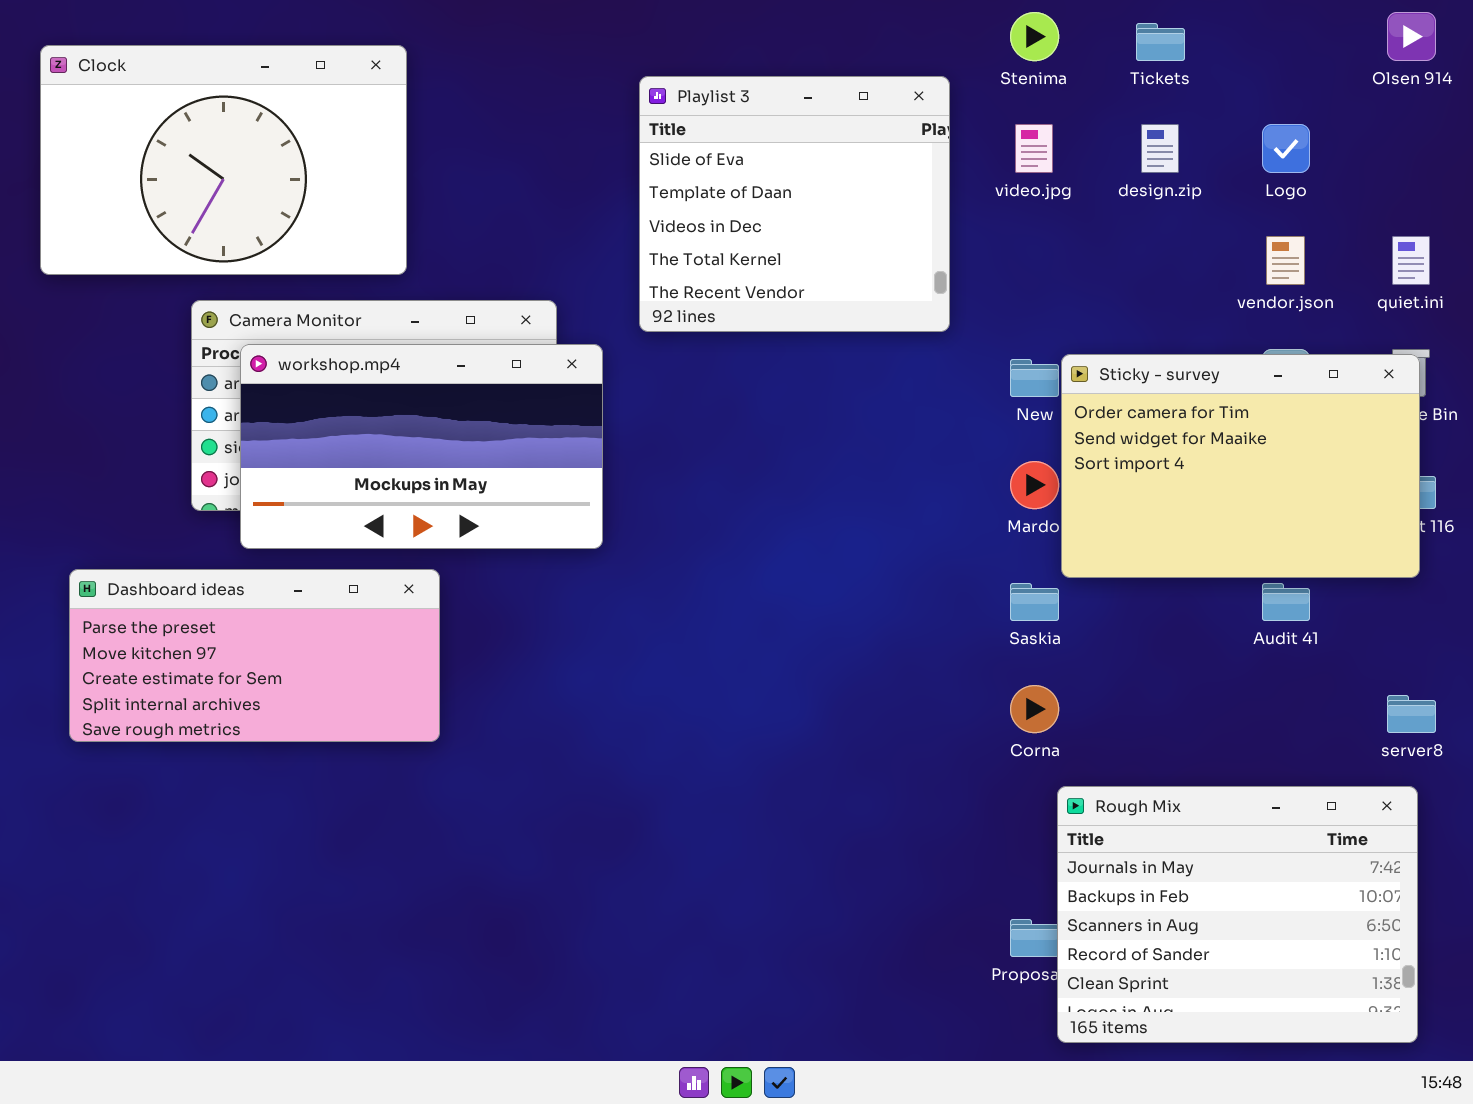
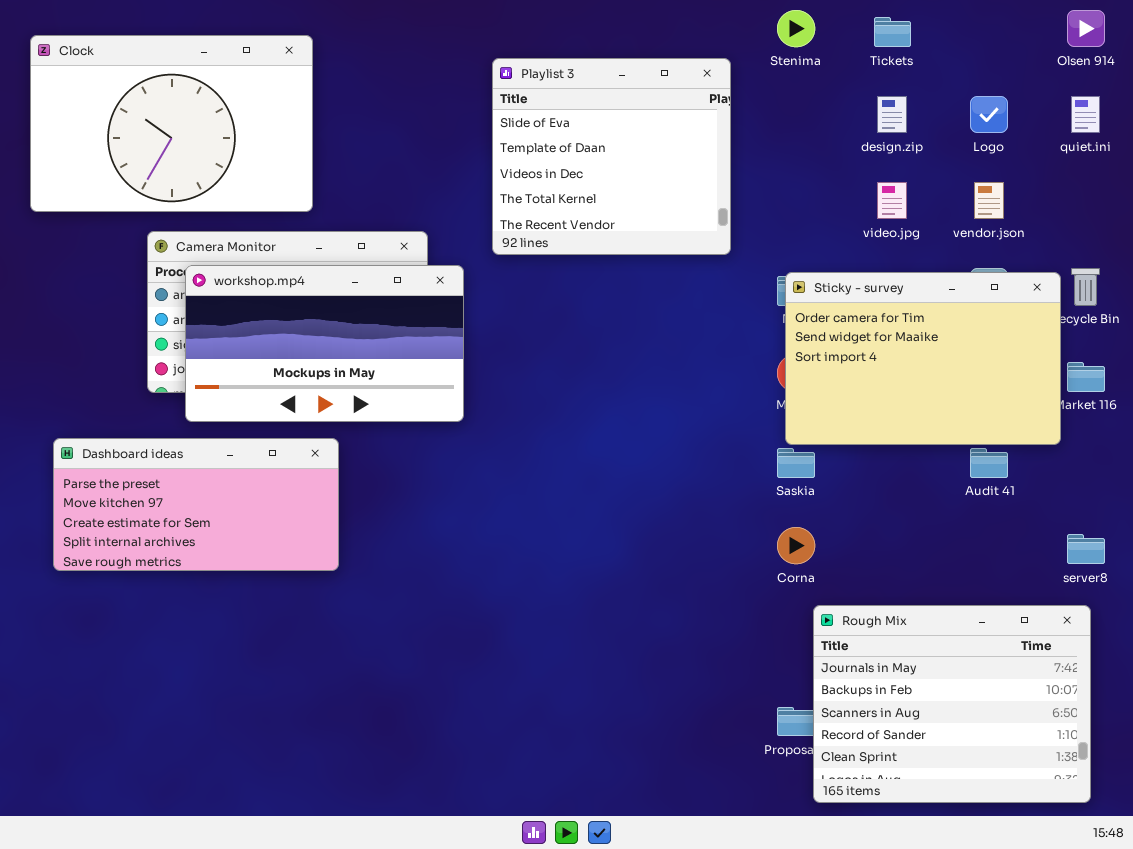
video.jpg: [1015,124,1053,173] -> [877,182,907,219], moved
quiet.ini: [1392,236,1430,285] -> [1071,96,1100,133], moved
Sticky - survey: [1061,354,1420,578] -> [785,272,1061,445], moved

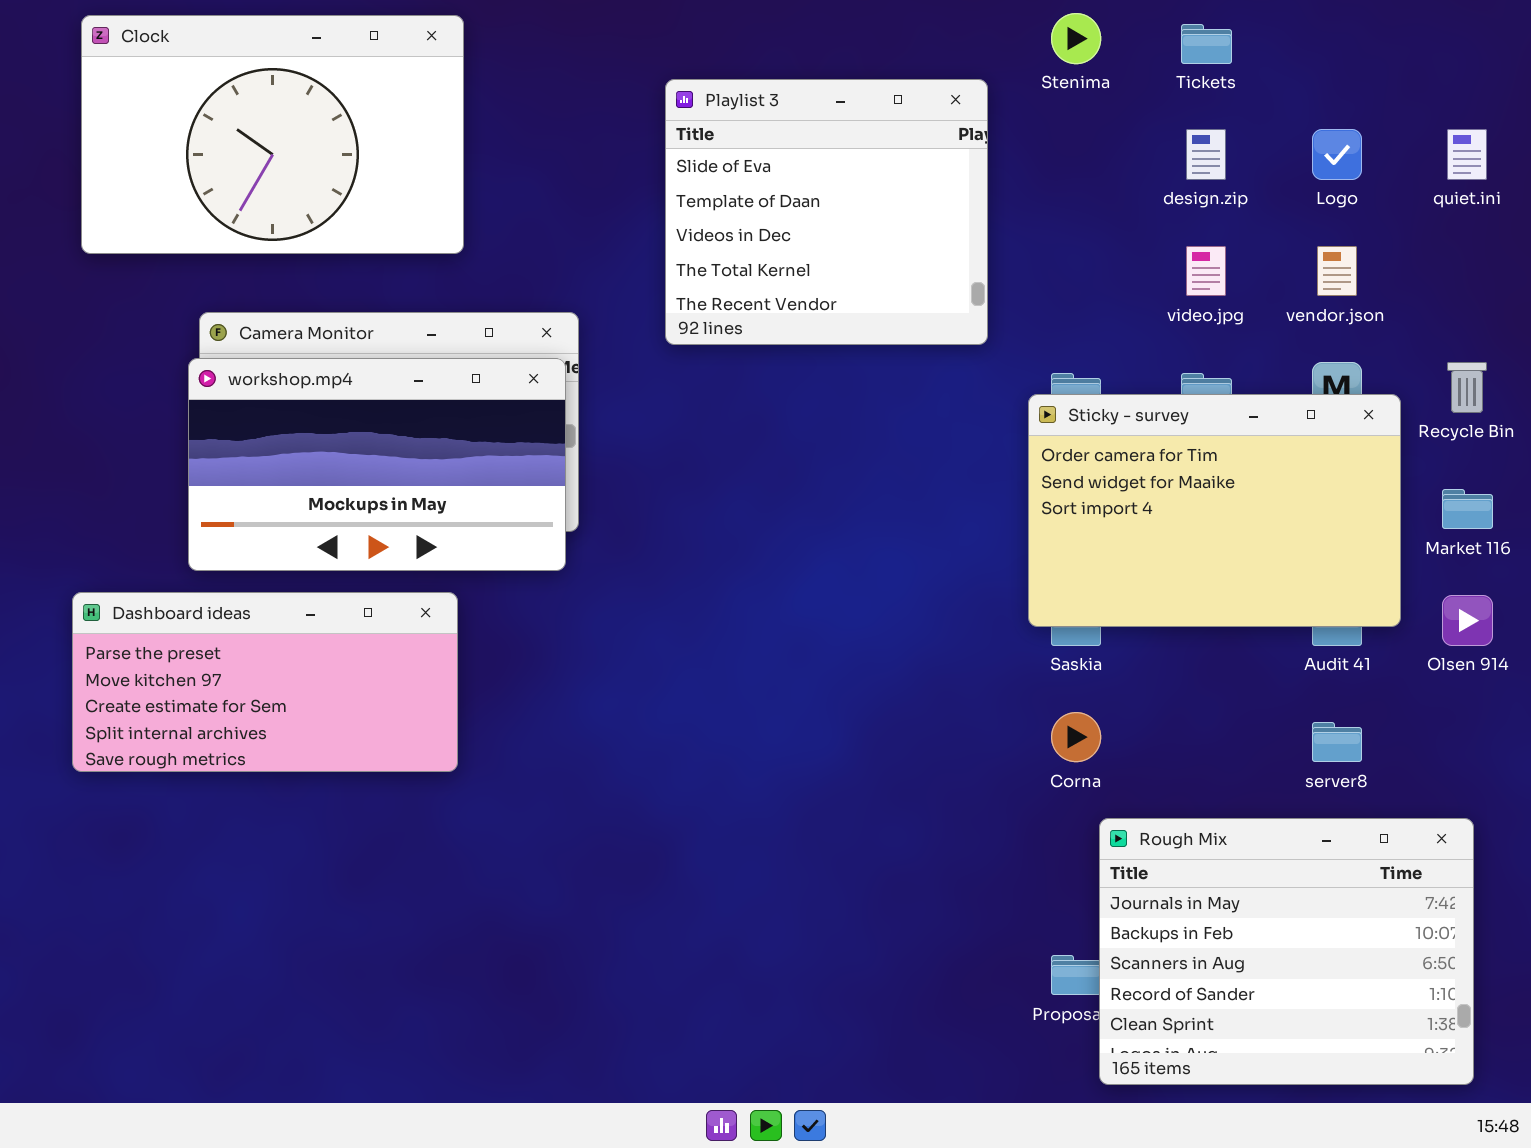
Olsen 914: [1067,10,1105,47] -> [1442,595,1493,646], moved
Clock: [30,35,313,212] -> [81,15,464,254], moved
workshop.mp4: [185,265,464,422] -> [188,358,566,571], moved
Sticky - survey: [785,272,1061,445] -> [1028,394,1401,627], moved
server8: [1067,534,1105,564] -> [1312,722,1362,762], moved

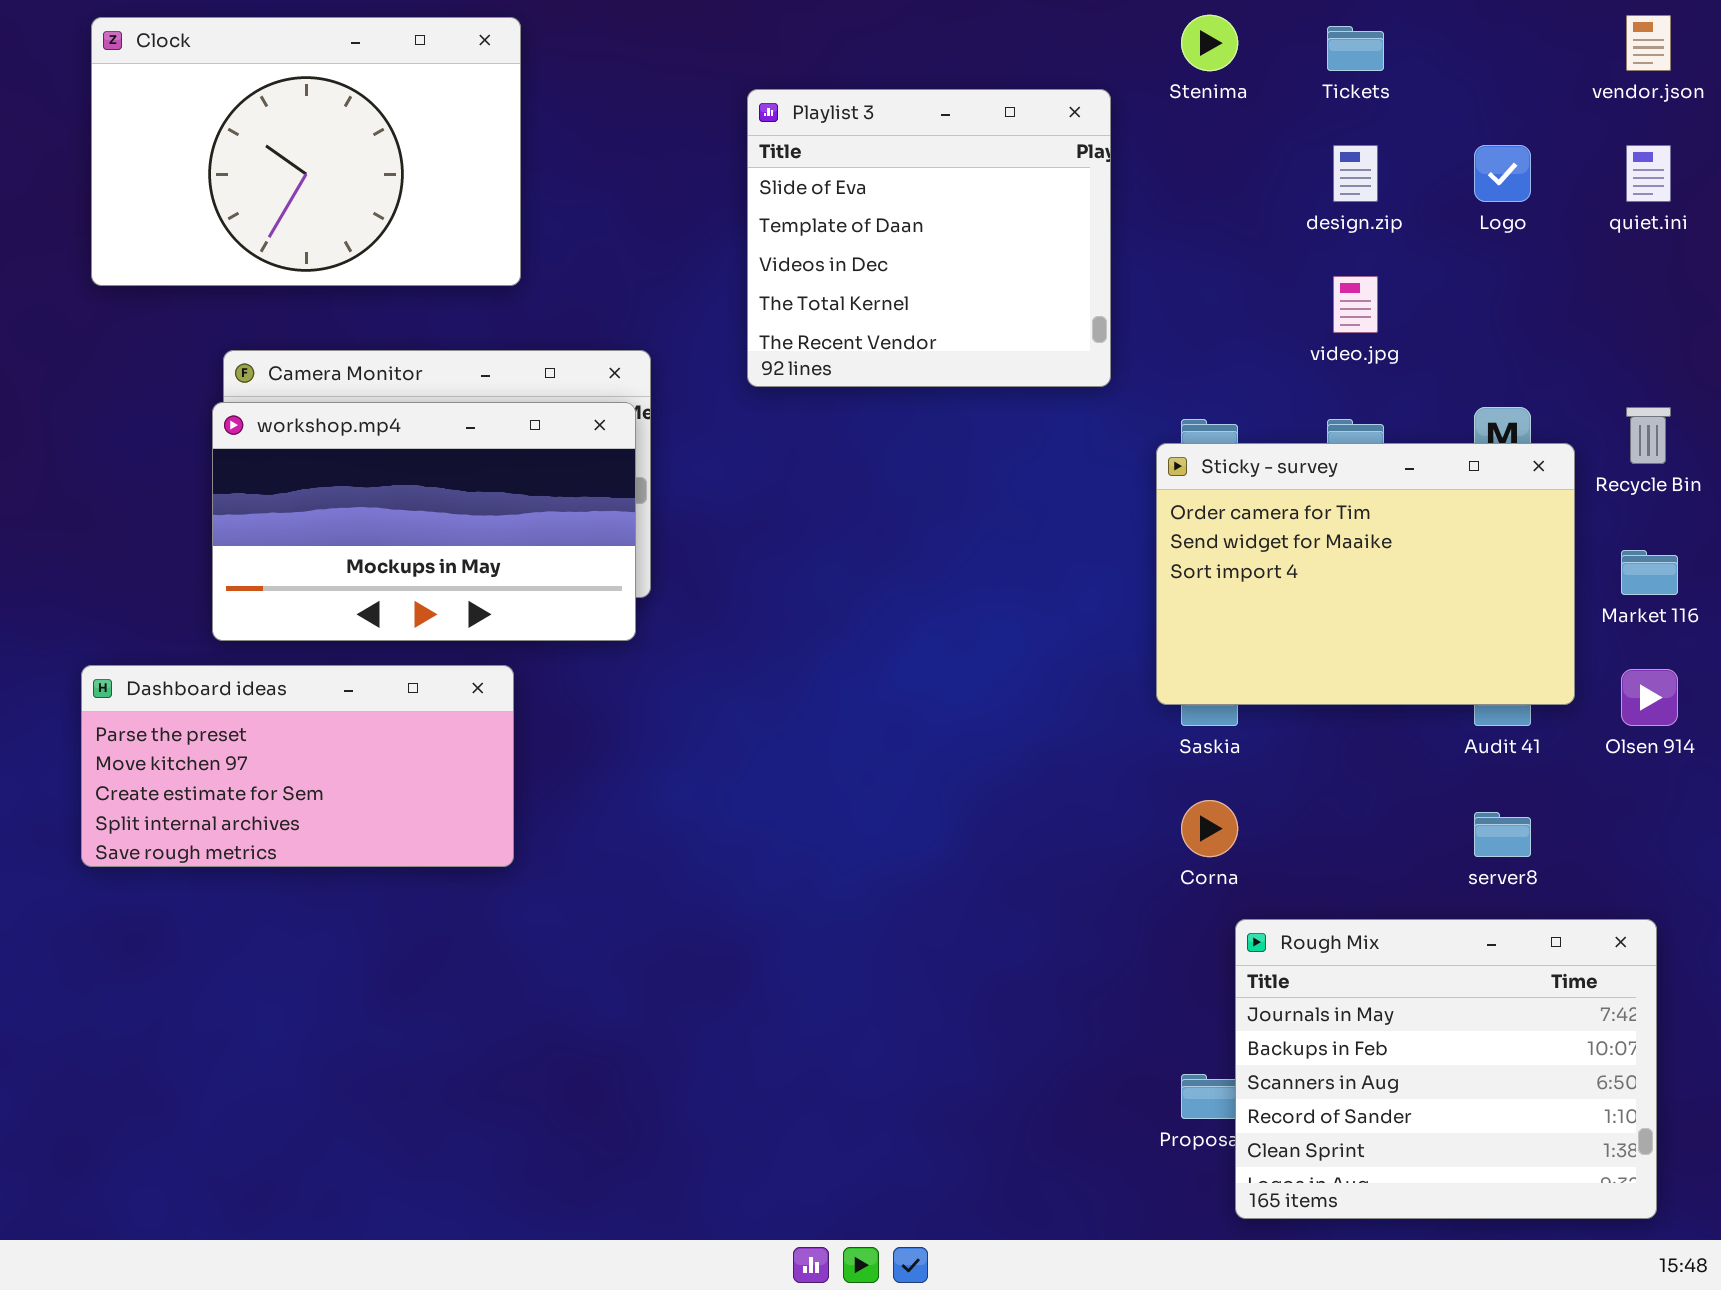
vendor.json: [1317,246,1357,296] -> [1626,15,1671,71], moved

